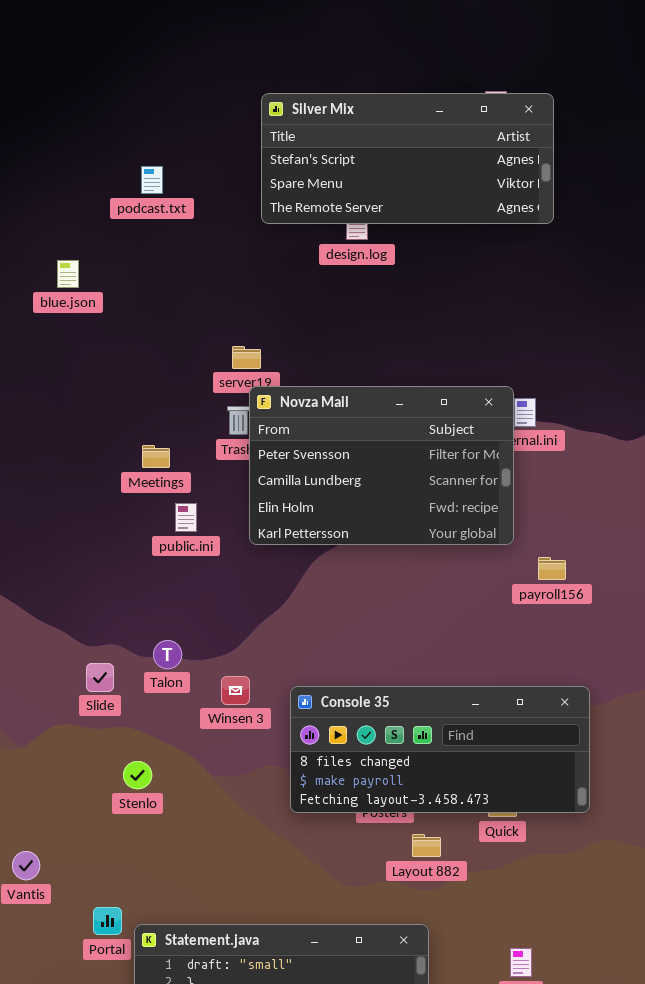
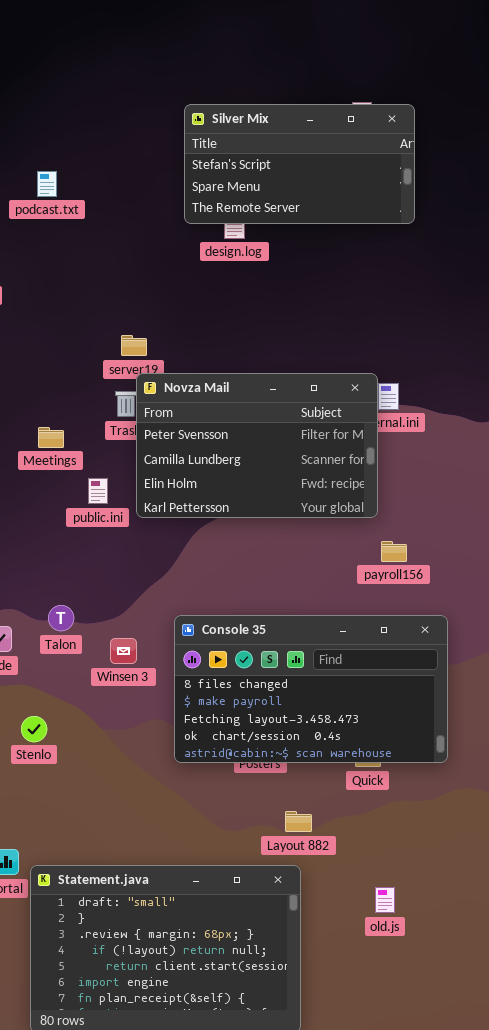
Silver Mix: [261,93,554,224] -> [184,104,415,224], resized
public.ini: [175,503,197,532] -> [88,478,108,504], moved
payroll156: [538,557,566,580] -> [381,541,407,562], moved
Console 35: [290,686,590,813] -> [174,615,448,763], resized
Layout 882: [412,834,441,857] -> [285,811,312,832], moved

